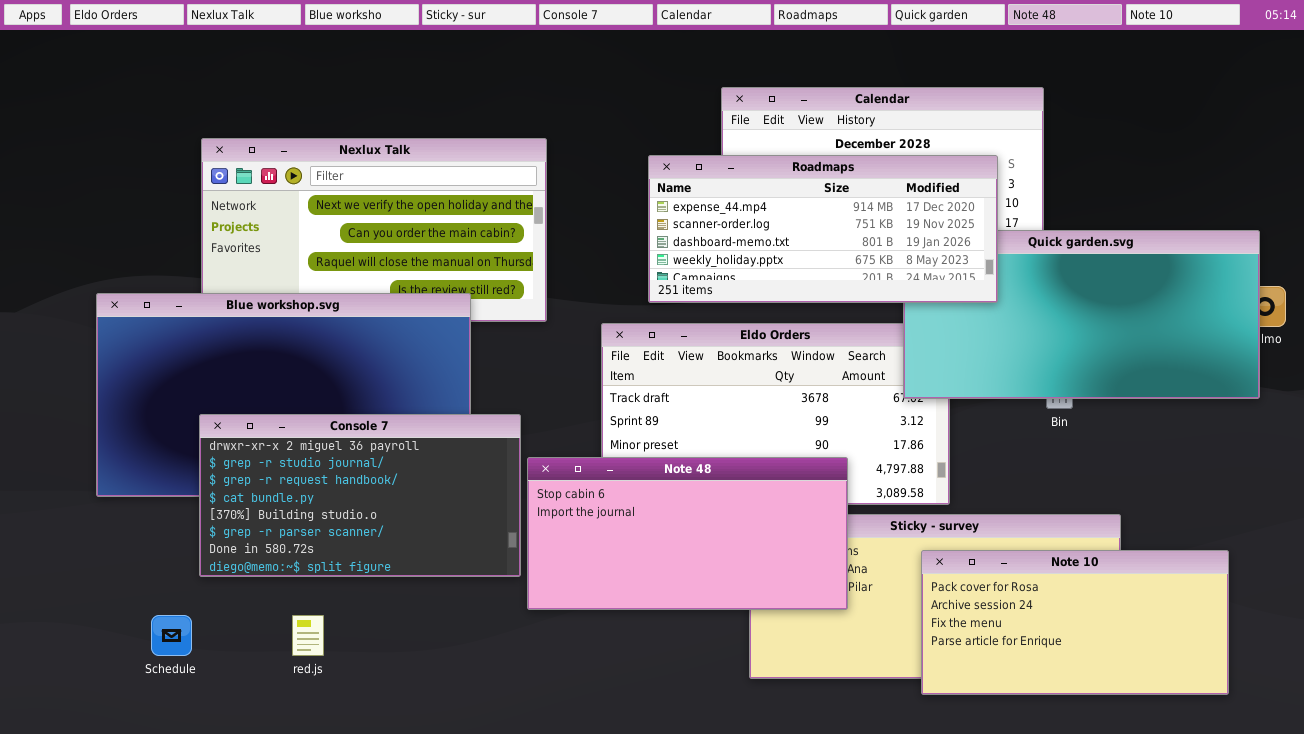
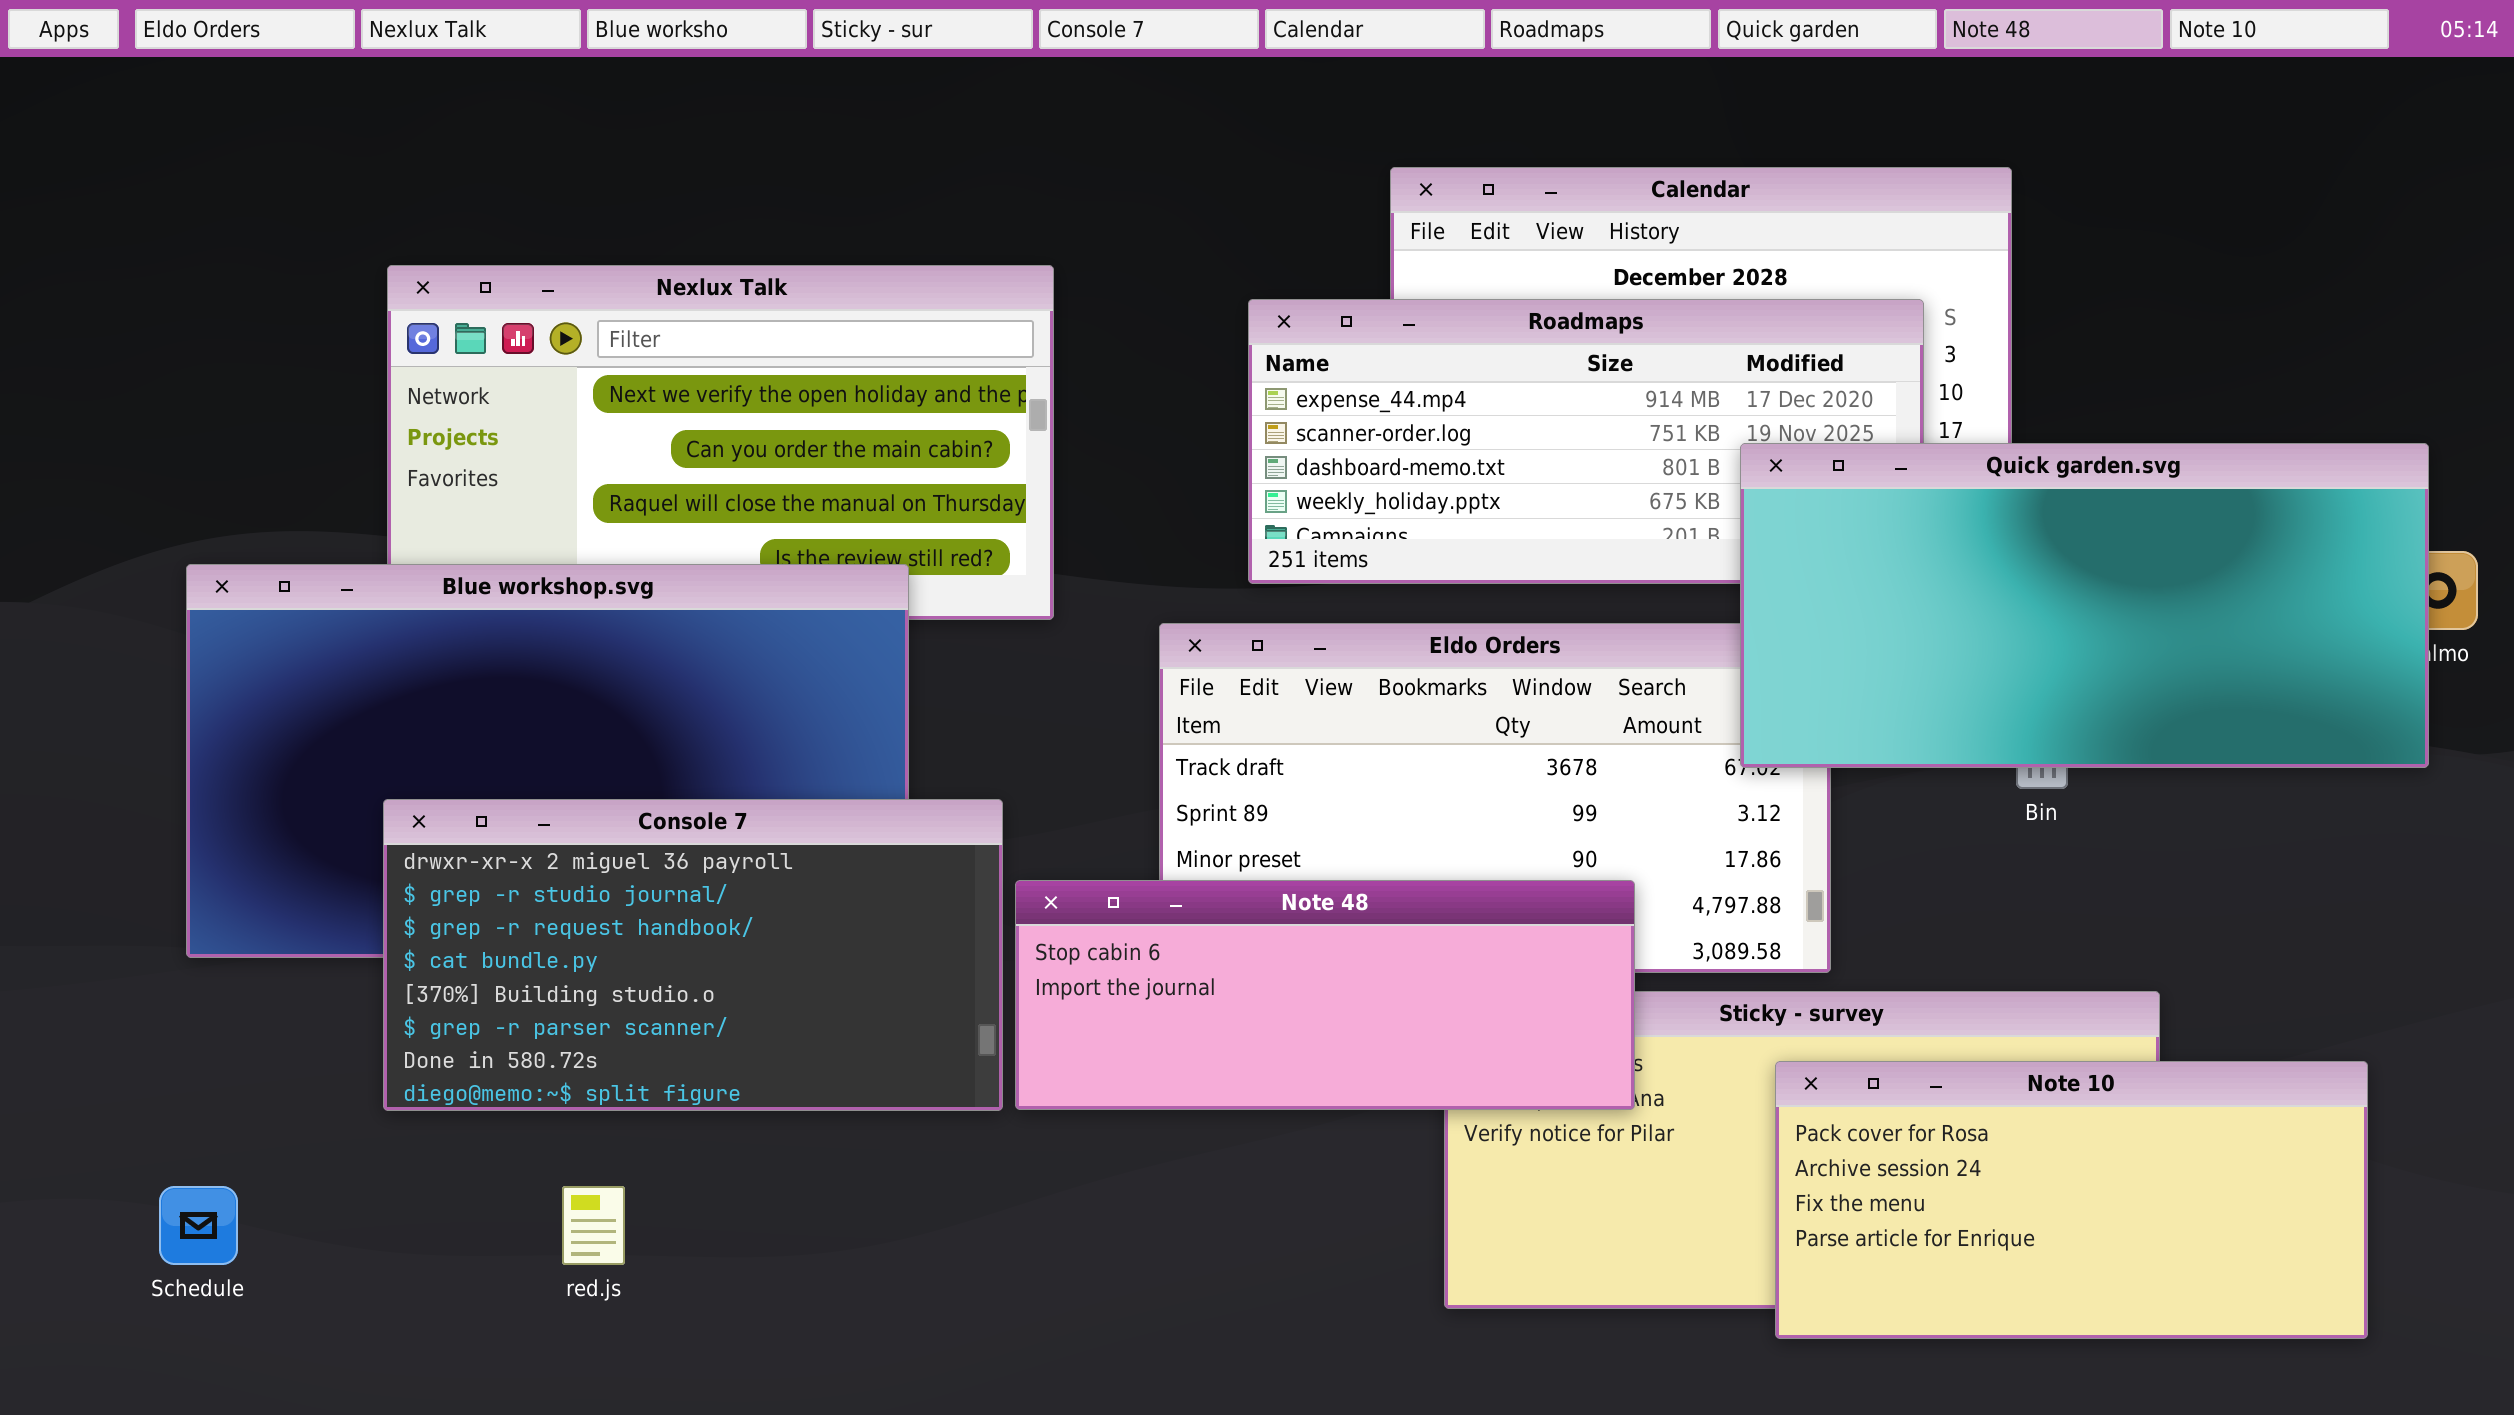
Quick garden.svg: [903,230,1260,399] -> [1740,443,2429,768], raised
Note 48: [527,457,848,610] -> [1015,880,1635,1110], resized
Schedule: [151,615,192,656] -> [159,1186,238,1265], moved

